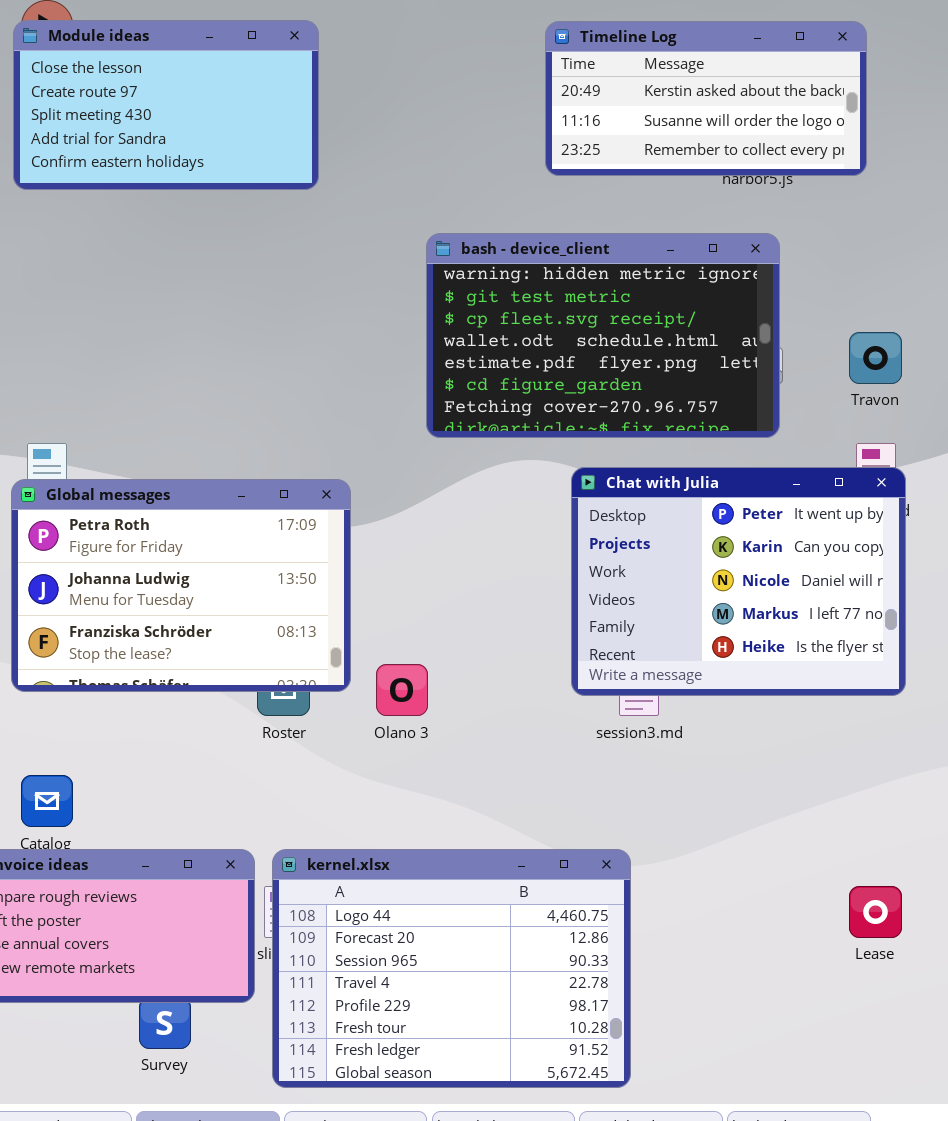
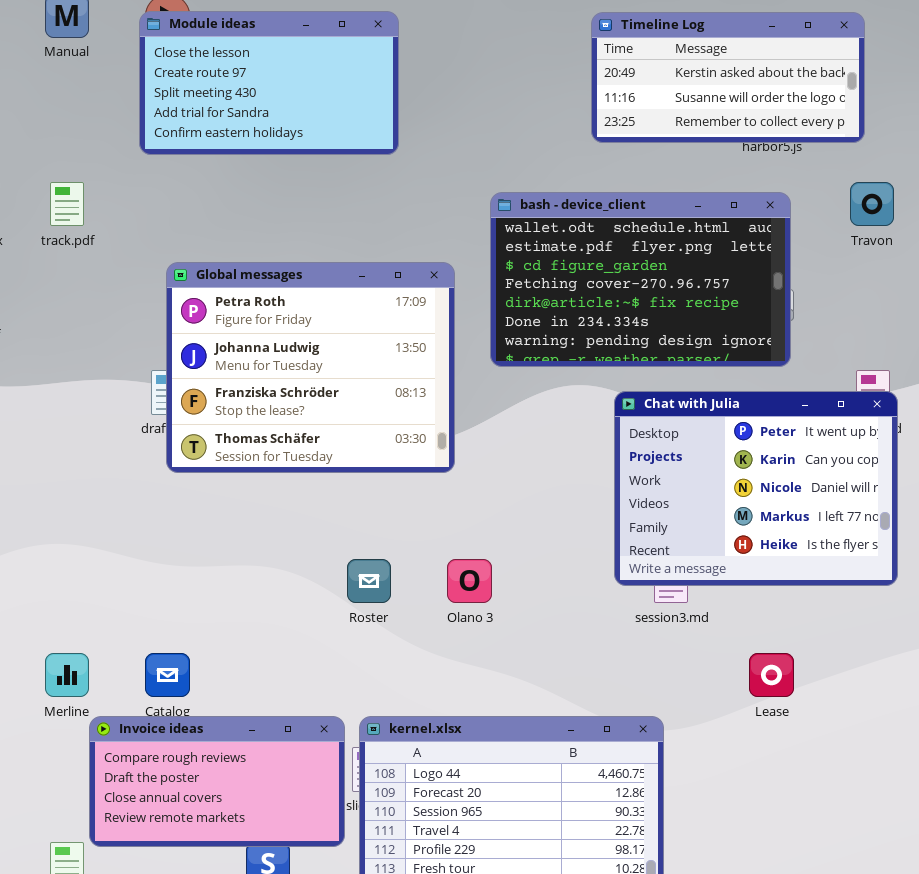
bash - device_client: [426,233,780,438] -> [490,192,791,367], scrolled down 3 rows
Travon: [849,332,902,384] -> [850,182,894,226], moved
Global messages: [11,479,351,692] -> [166,262,455,473], moved, resized
Lease: [849,886,902,938] -> [749,653,794,697], moved

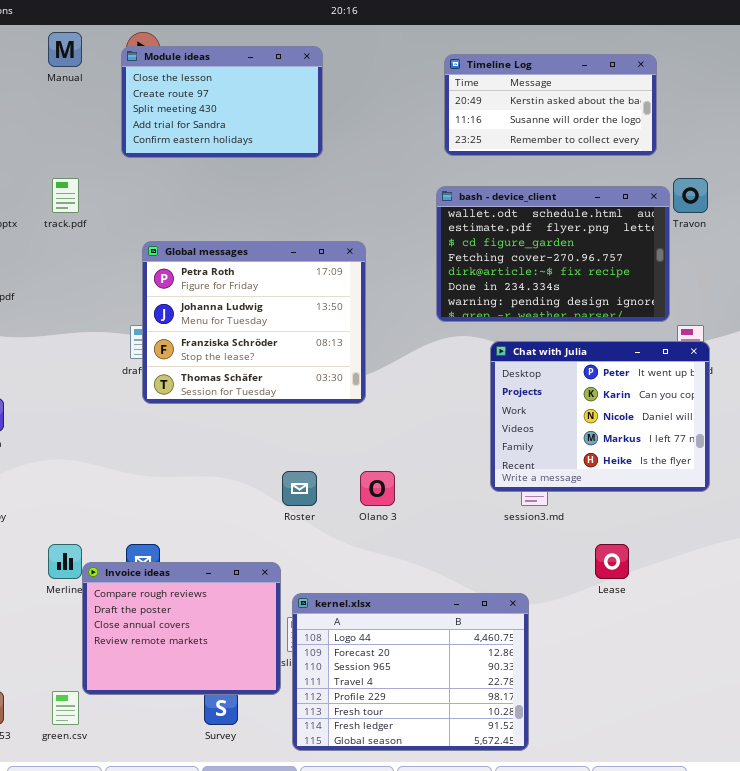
Timeline Log: [591,12,865,143] -> [444,54,657,156], moved
bash - device_client: [490,192,791,367] -> [436,186,670,322], moved
Invoice ideas: [89,716,345,847] -> [82,562,281,695], resized

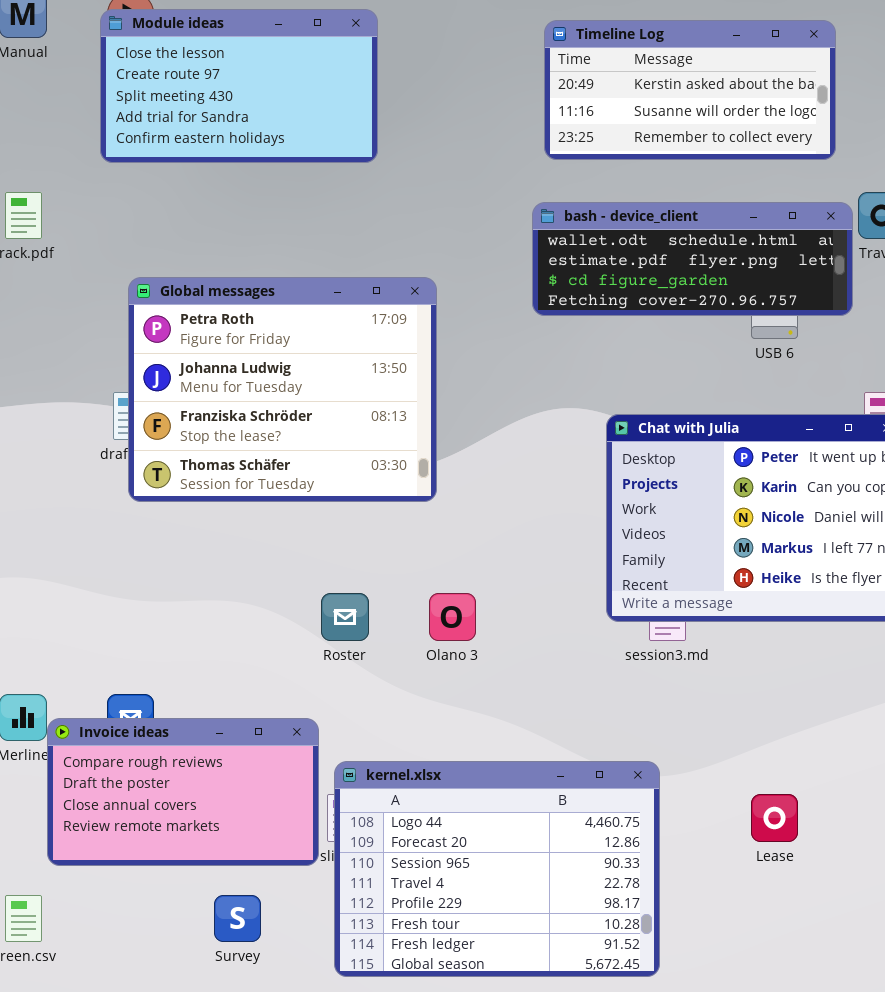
bash - device_client: [436,186,670,322] -> [532,202,853,316], resized
Lease: [595,544,629,579] -> [751,794,798,842], moved
Invoice ideas: [82,562,281,695] -> [47,718,319,866], resized

